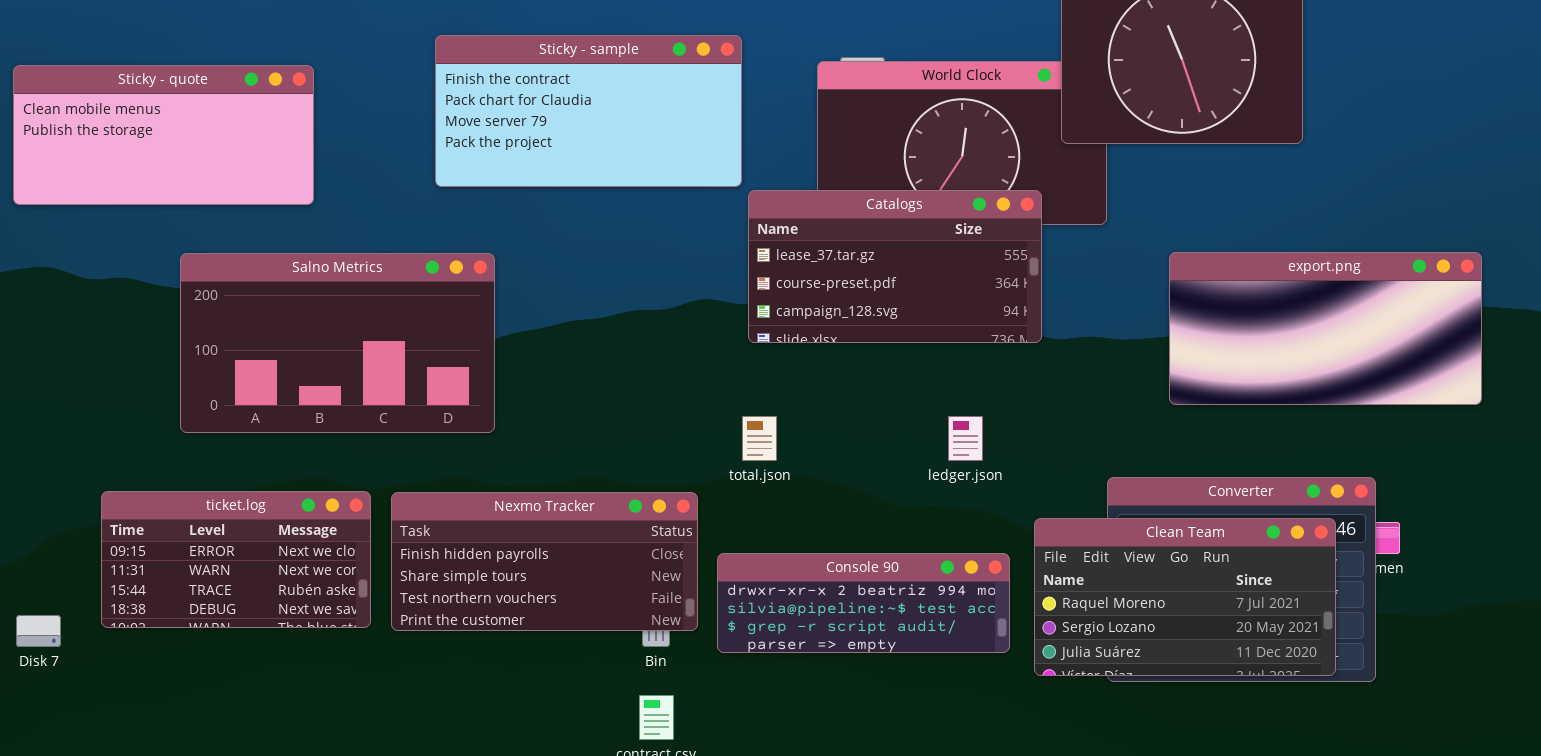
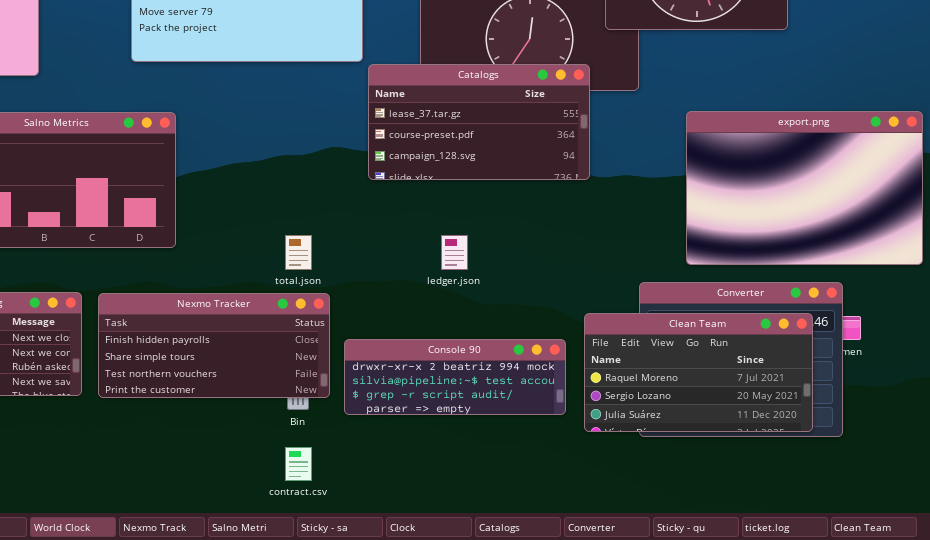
export.png: [1169,252,1482,405] -> [686,111,923,265], resized
total.json: [742,416,777,461] -> [285,235,312,270], moved
ledger.json: [948,416,983,461] -> [441,235,468,270], moved

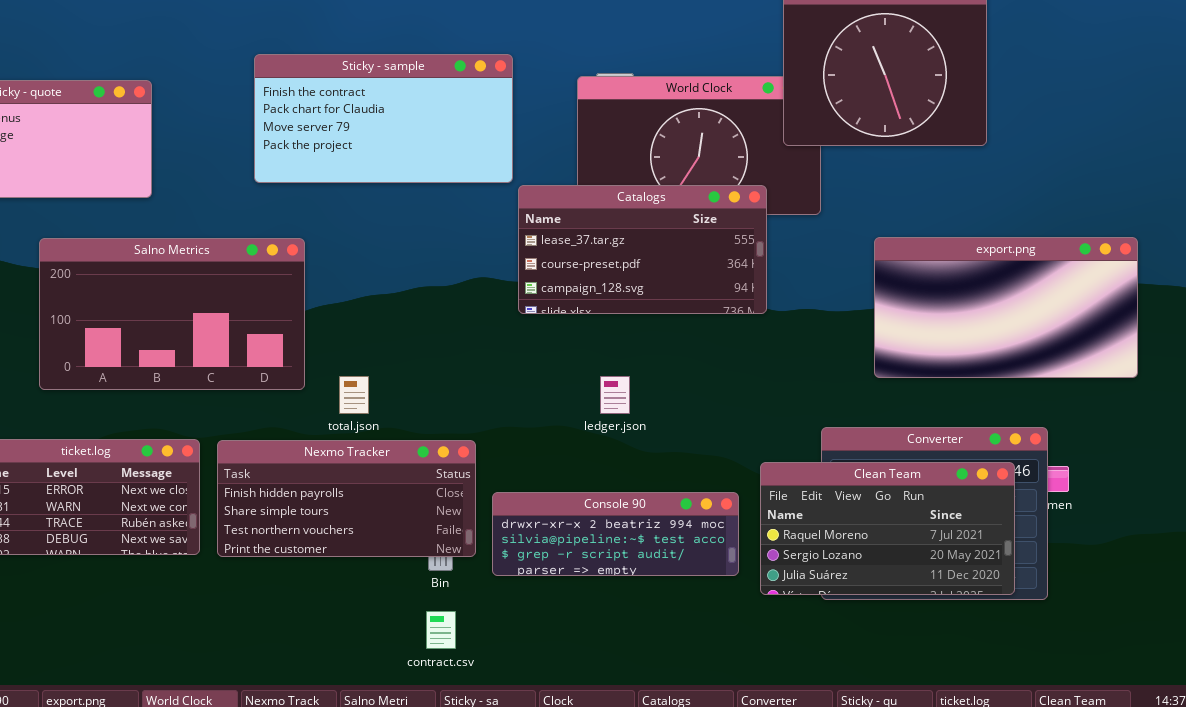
export.png: [686,111,923,265] -> [874,237,1138,378], resized
total.json: [285,235,312,270] -> [339,376,369,414], moved

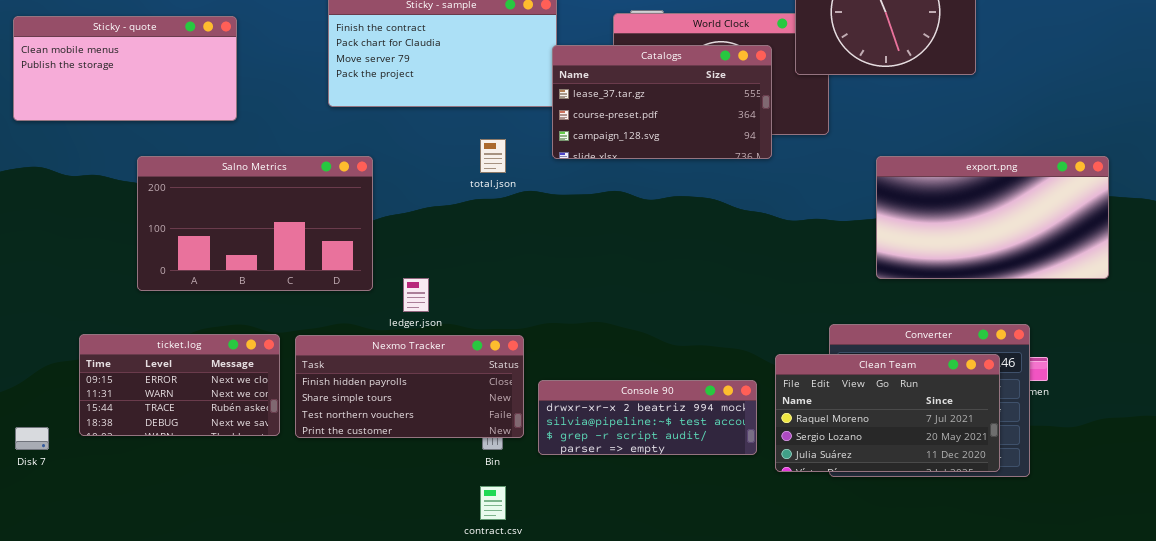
Catalogs: [518,185,767,314] -> [552,45,772,159], moved
total.json: [339,376,369,414] -> [480,139,506,173], moved
ledger.json: [600,376,630,414] -> [403,278,429,312], moved

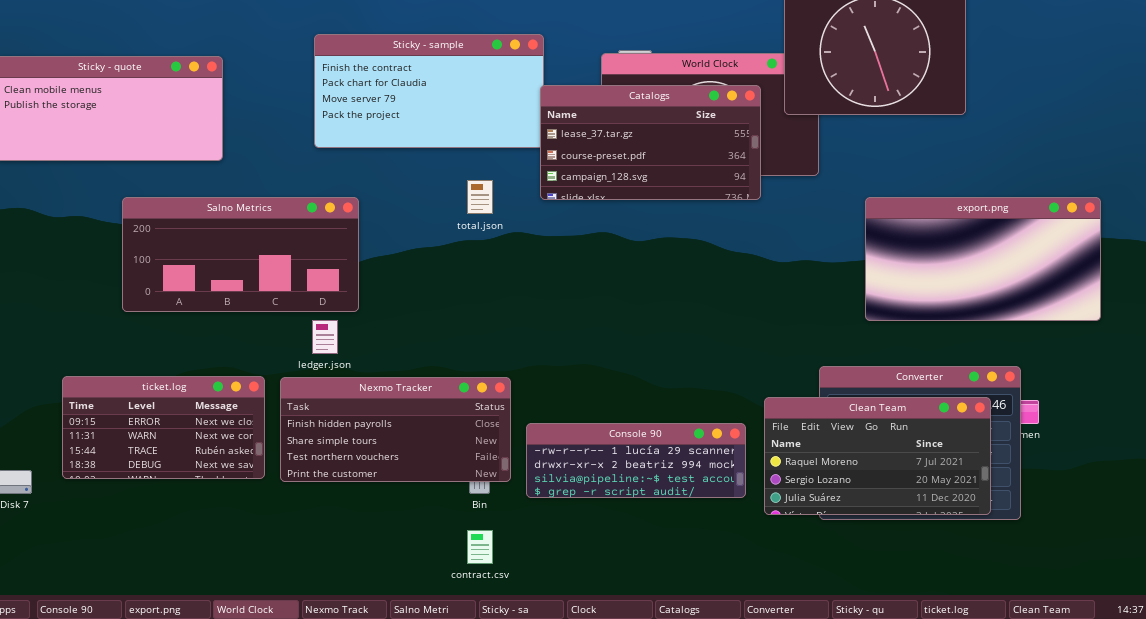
Salno Metrics: [137,156,373,291] -> [122,197,359,312], resized
ledger.json: [403,278,429,312] -> [312,320,338,354], moved
Console 90: [538,380,757,455] -> [526,423,746,498], scrolled up 1 row

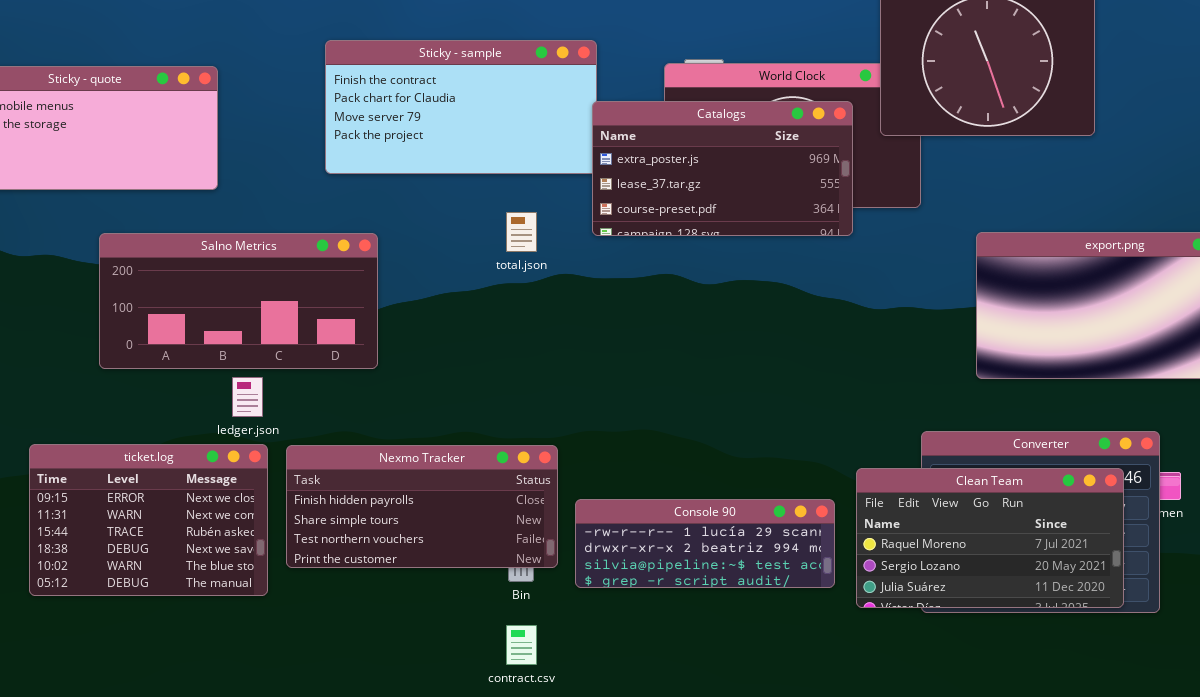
Catalogs: [540,85,761,200] -> [592,101,853,236], scrolled up 1 row
ledger.json: [312,320,338,354] -> [232,377,263,417], moved
ticket.log: [62,376,265,479] -> [29,444,268,596], resized

